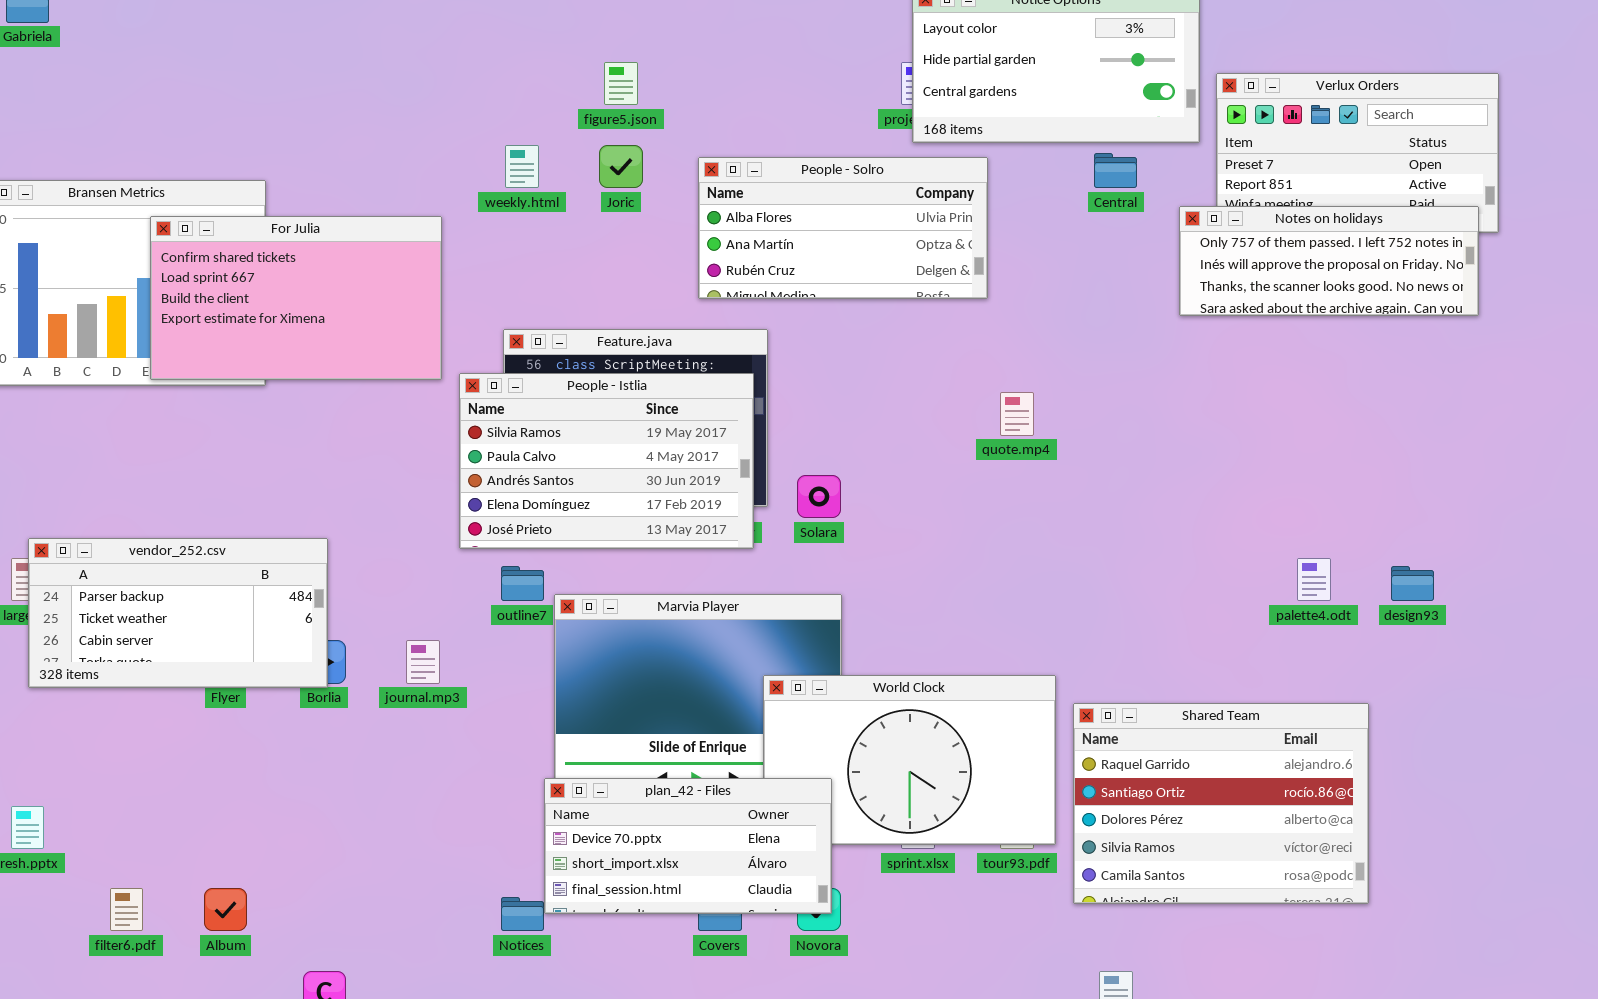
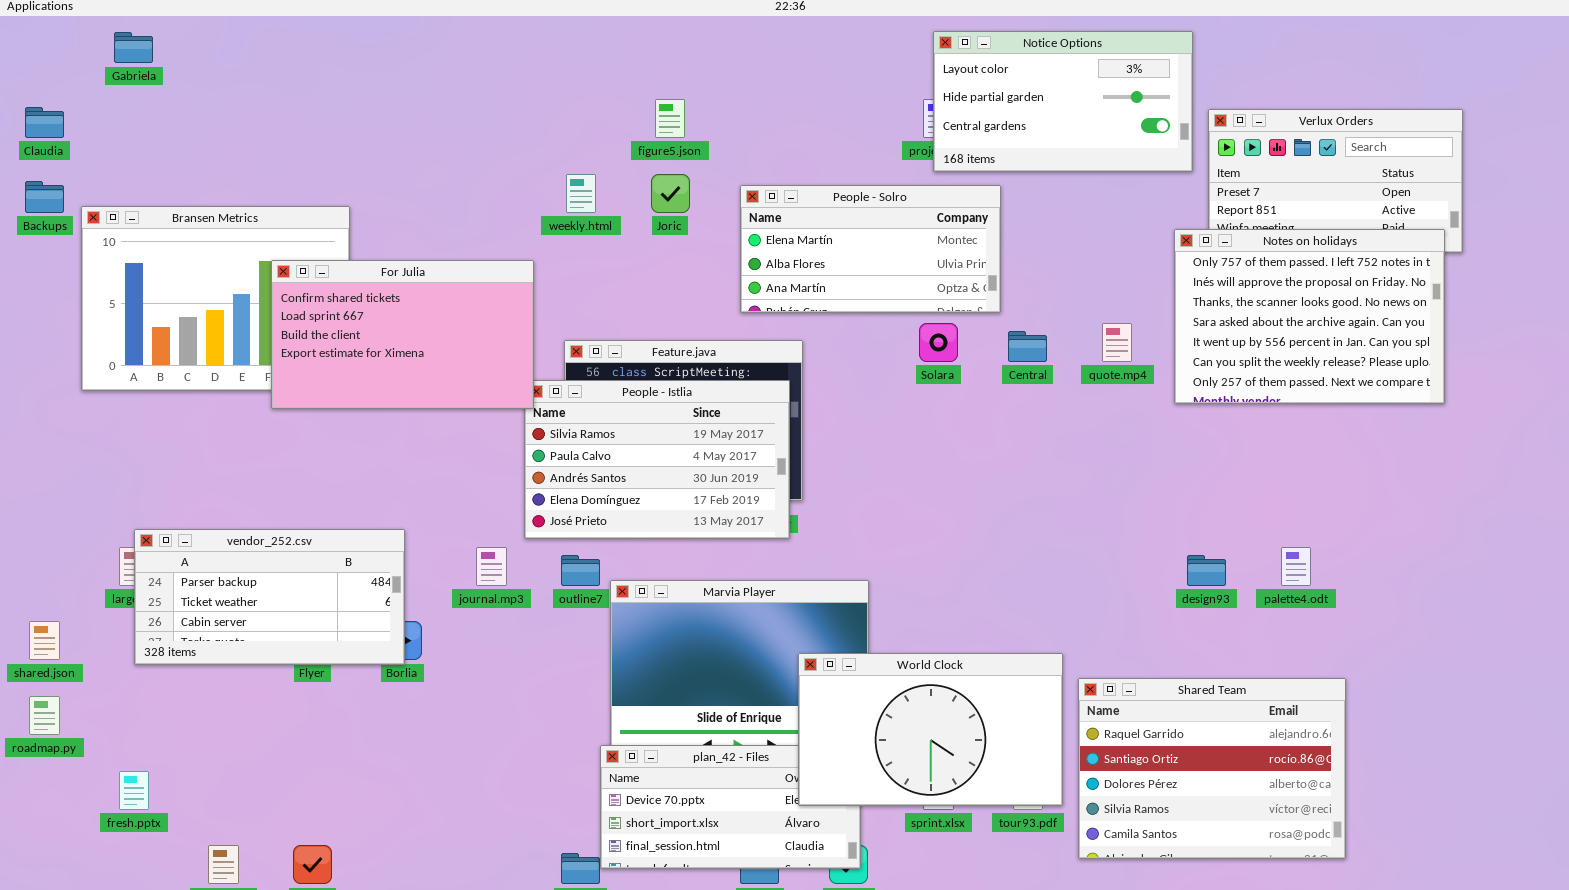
Central: [1094,153,1137,188] -> [1008,331,1047,362], moved
People - Solro: [698,157,988,299] -> [740,185,1001,313], scrolled up 1 row
Notes on holidays: [1179,206,1479,316] -> [1174,229,1445,404], resized
For Julia: [150,216,442,380] -> [271,260,534,409], moved
quote.mp4: [1000,392,1034,436] -> [1102,323,1132,362], moved
Solara: [797,475,841,518] -> [919,323,958,362], moved
design93: [1391,566,1434,601] -> [1187,555,1226,586], moved
journal.mp3: [406,640,440,684] -> [476,547,507,586], moved
World Clock: [763,675,1056,845] -> [798,653,1063,806], raised

